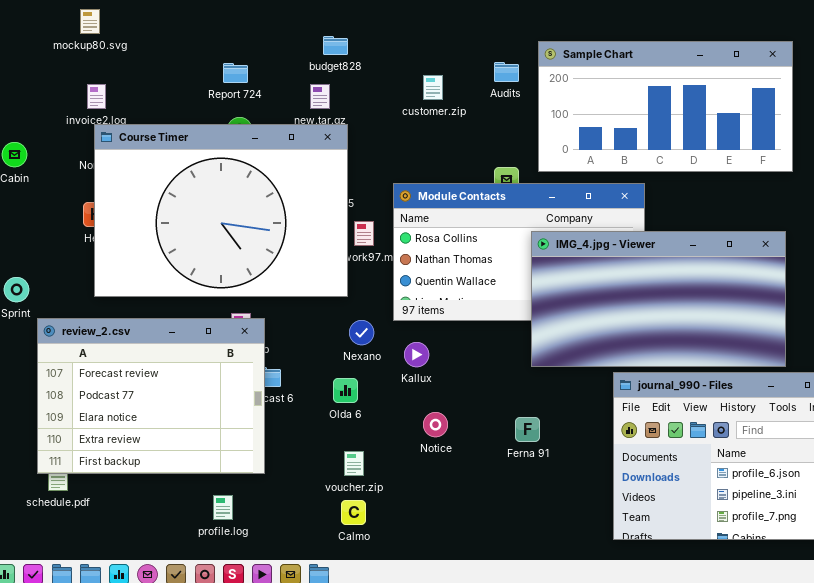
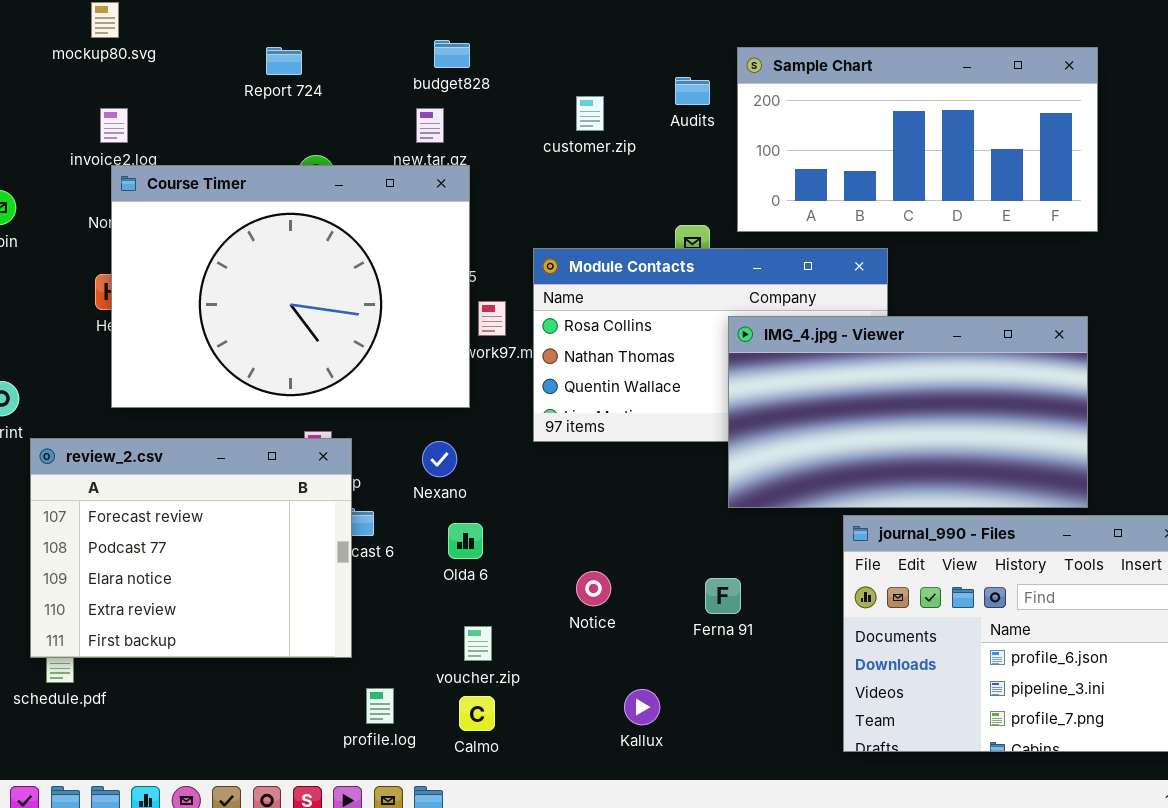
Report 724: [223,63,248,83] -> [266,47,302,75], moved
Nexano: [349,320,374,345] -> [422,441,457,477], moved
Kallux: [404,342,429,367] -> [624,689,660,725], moved
profile.log: [213,495,233,520] -> [366,688,394,724], moved

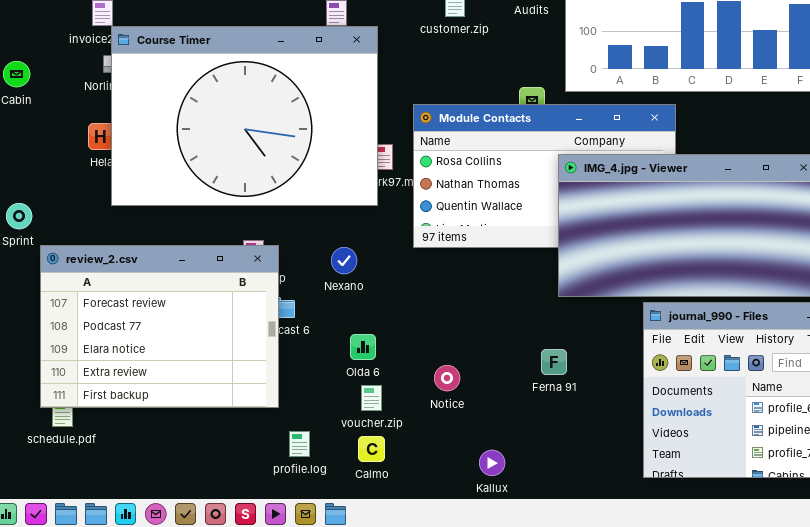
Course Timer: [111,165,470,408] -> [111,26,378,206], moved
Olda 6: [448,523,483,559] -> [350,334,376,360], moved
Notice: [576,571,611,606] -> [434,365,460,391], moved
Kallux: [624,689,660,725] -> [479,450,505,476], moved

